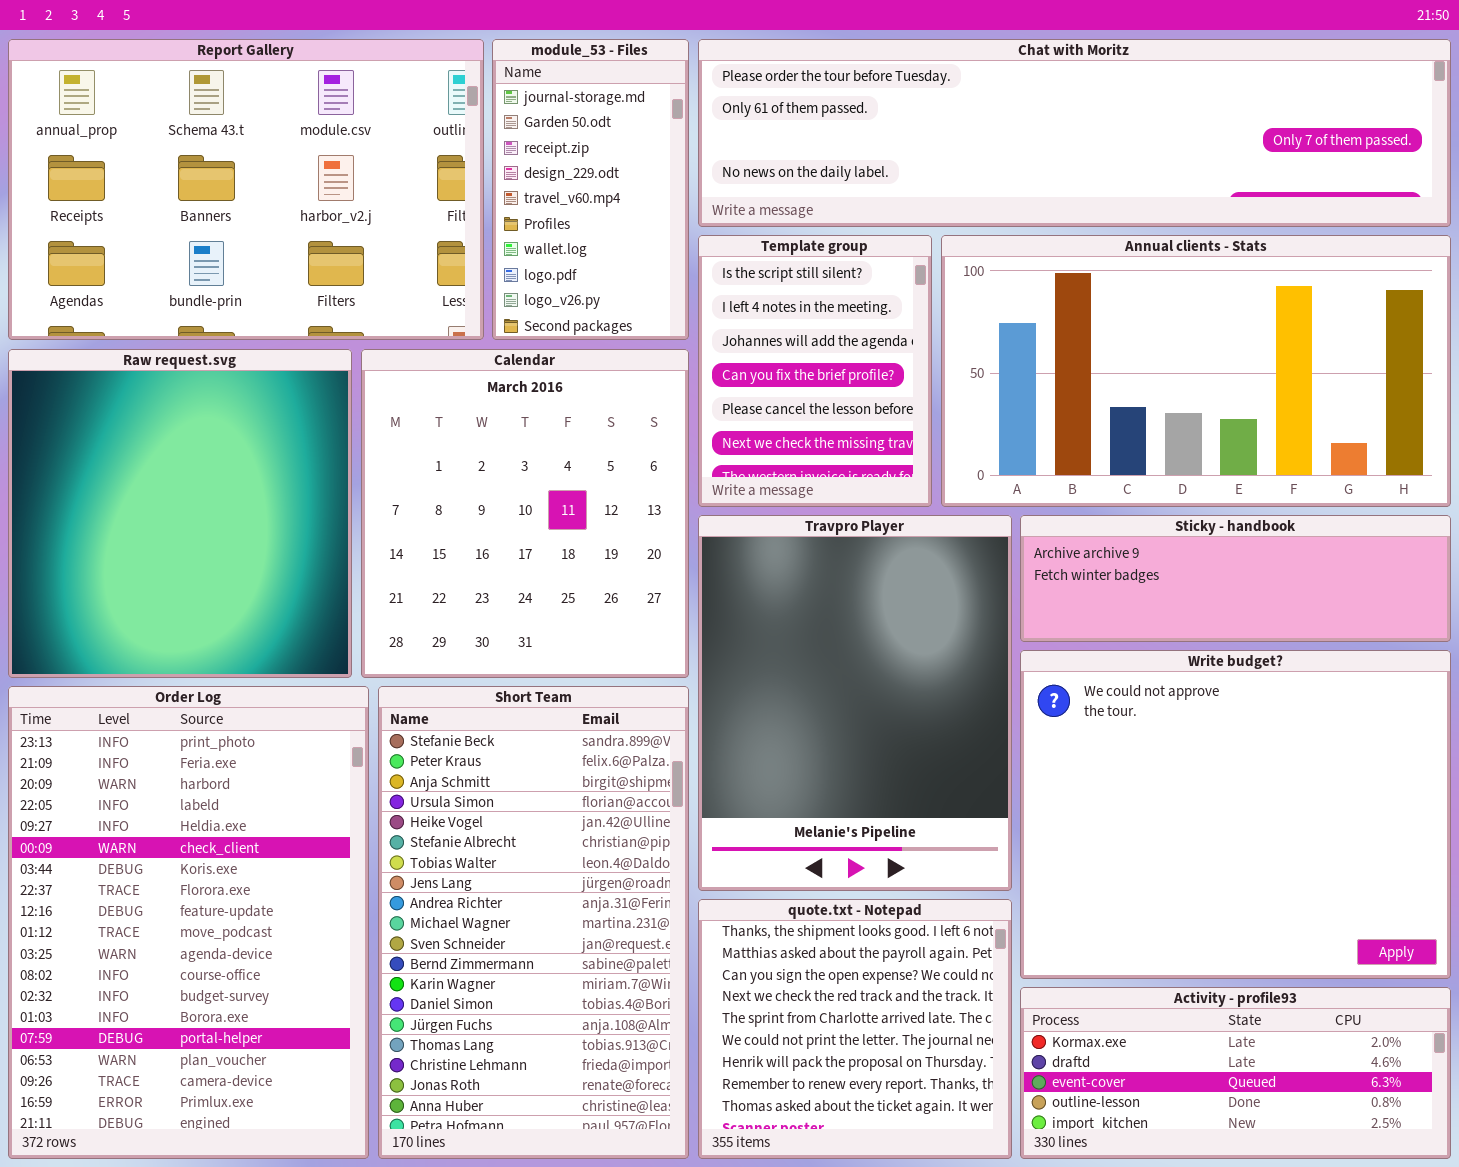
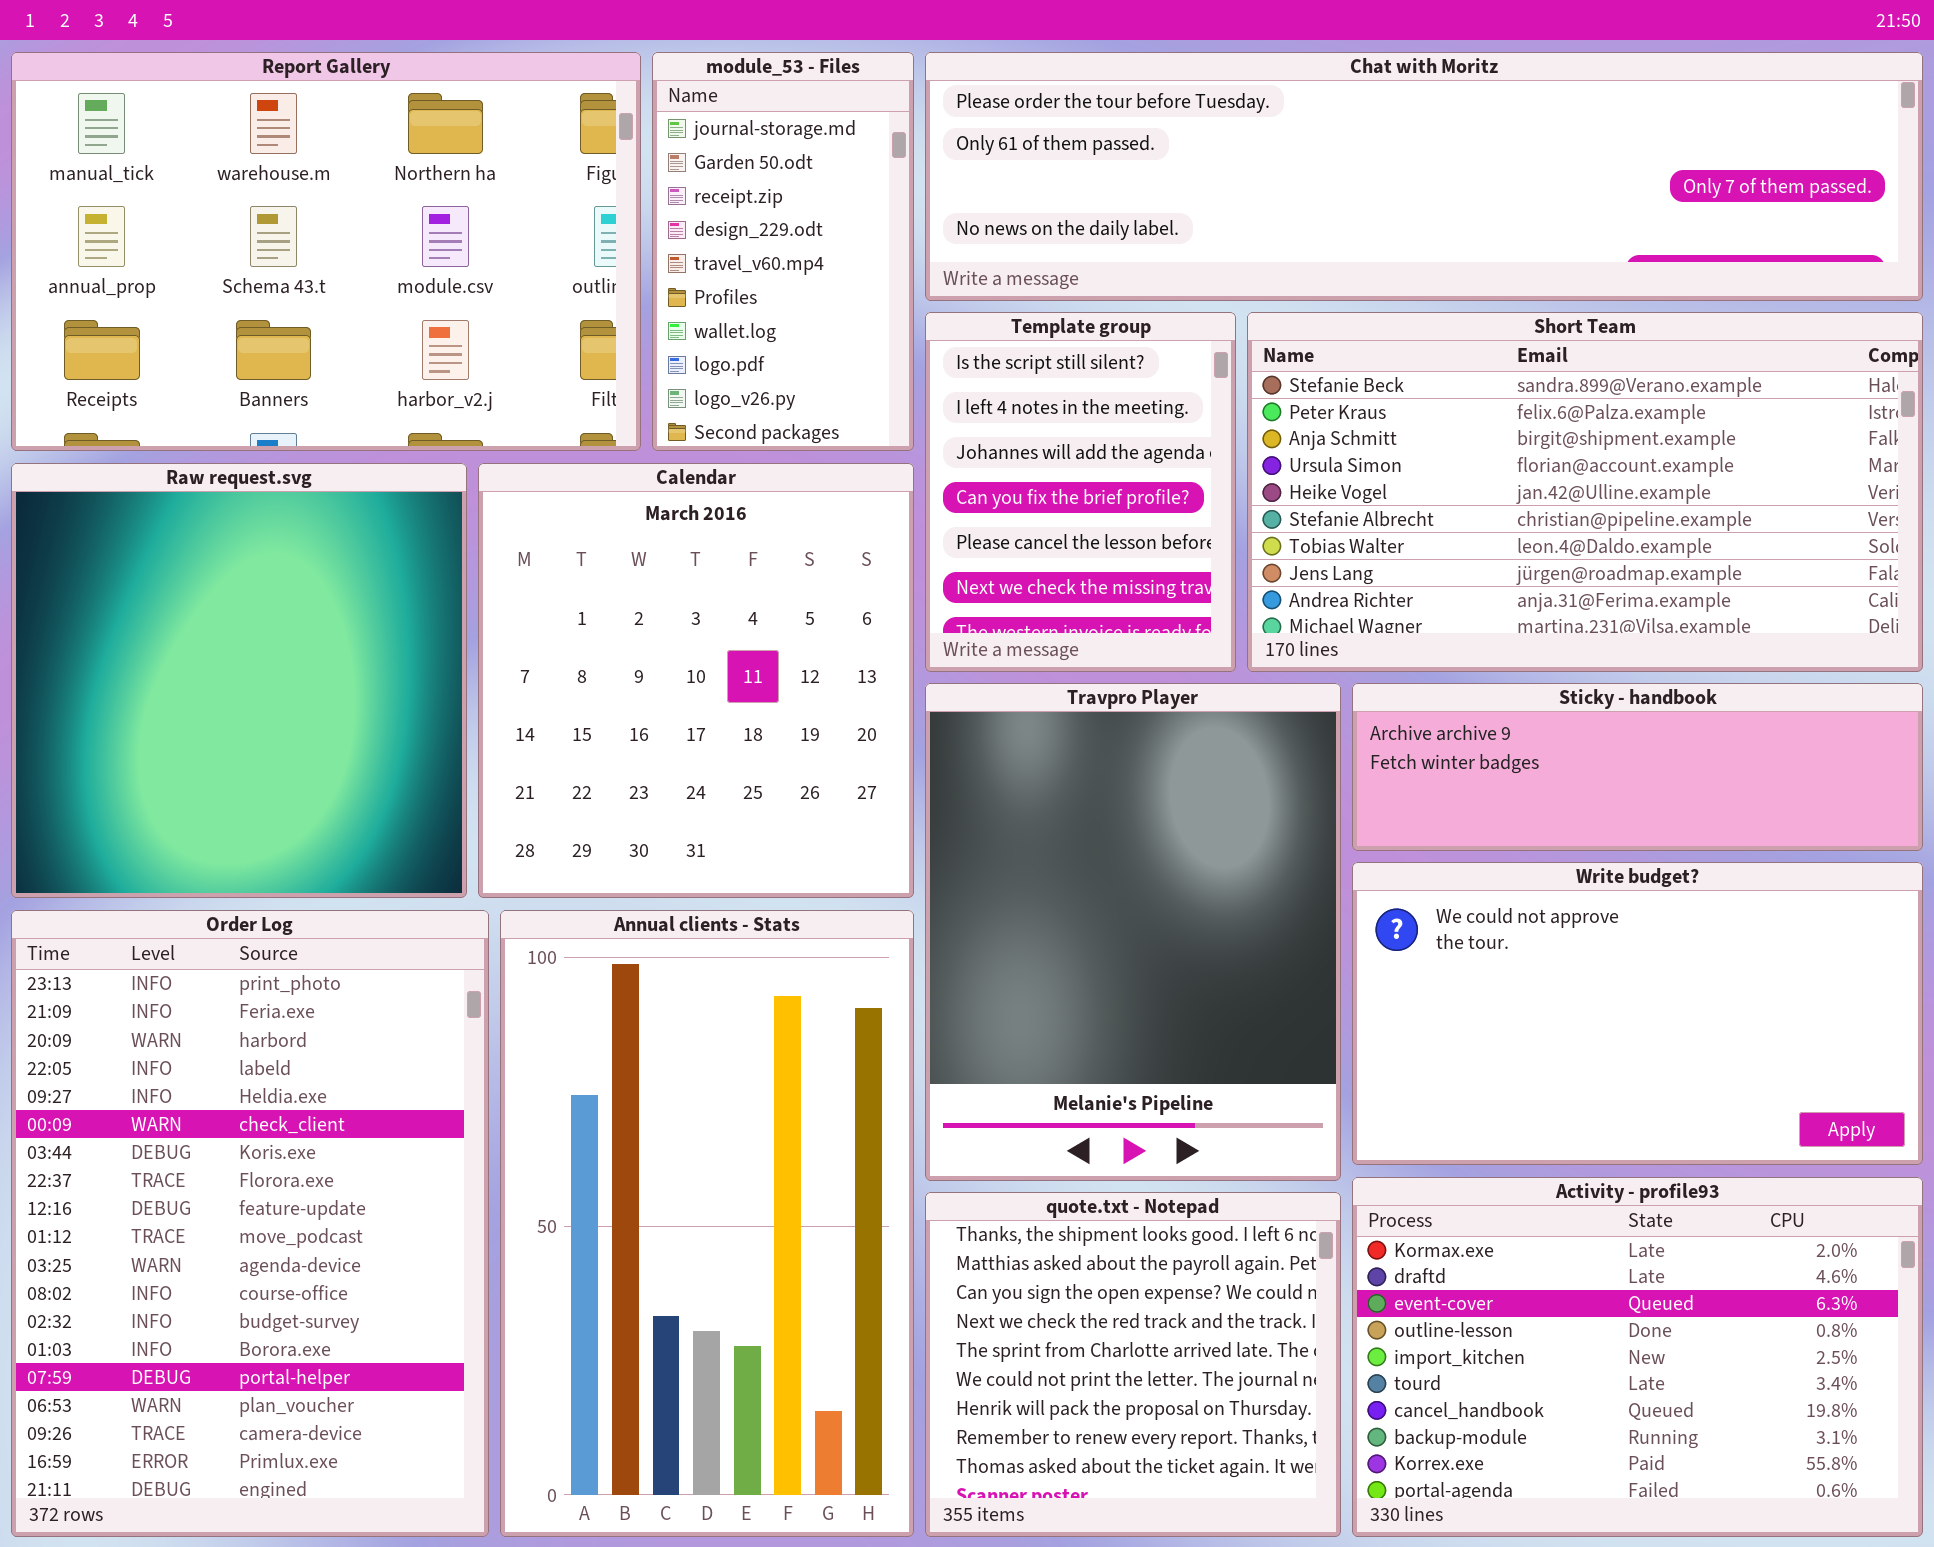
Report Gallery: [8,39,484,340] -> [11,52,641,451], scrolled up 1 row
Annual clients - Stats: [941,235,1451,507] -> [500,910,914,1537], moved, resized
Write budget?: [1020,650,1451,979] -> [1352,862,1923,1165], resized
Short Team: [378,686,689,1159] -> [1247,312,1923,672], moved, resized
Activity - profile93: [1020,987,1451,1159] -> [1352,1177,1923,1537], resized

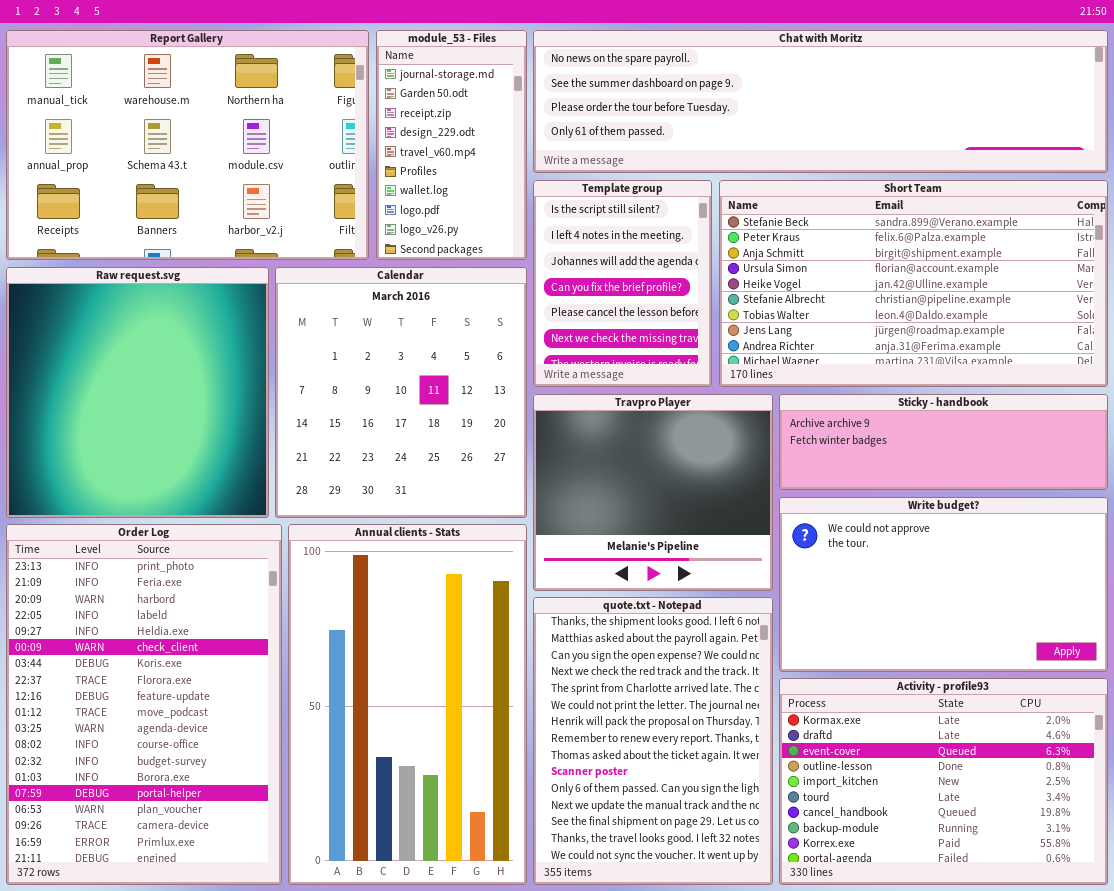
Chat with Moritz: [925,52,1923,301] -> [533,30,1108,173], scrolled up 2 rows
Travpro Player: [925,683,1341,1181] -> [533,394,773,591], resized
quote.txt - Notepad: [925,1192,1341,1537] -> [533,597,773,885], resized

